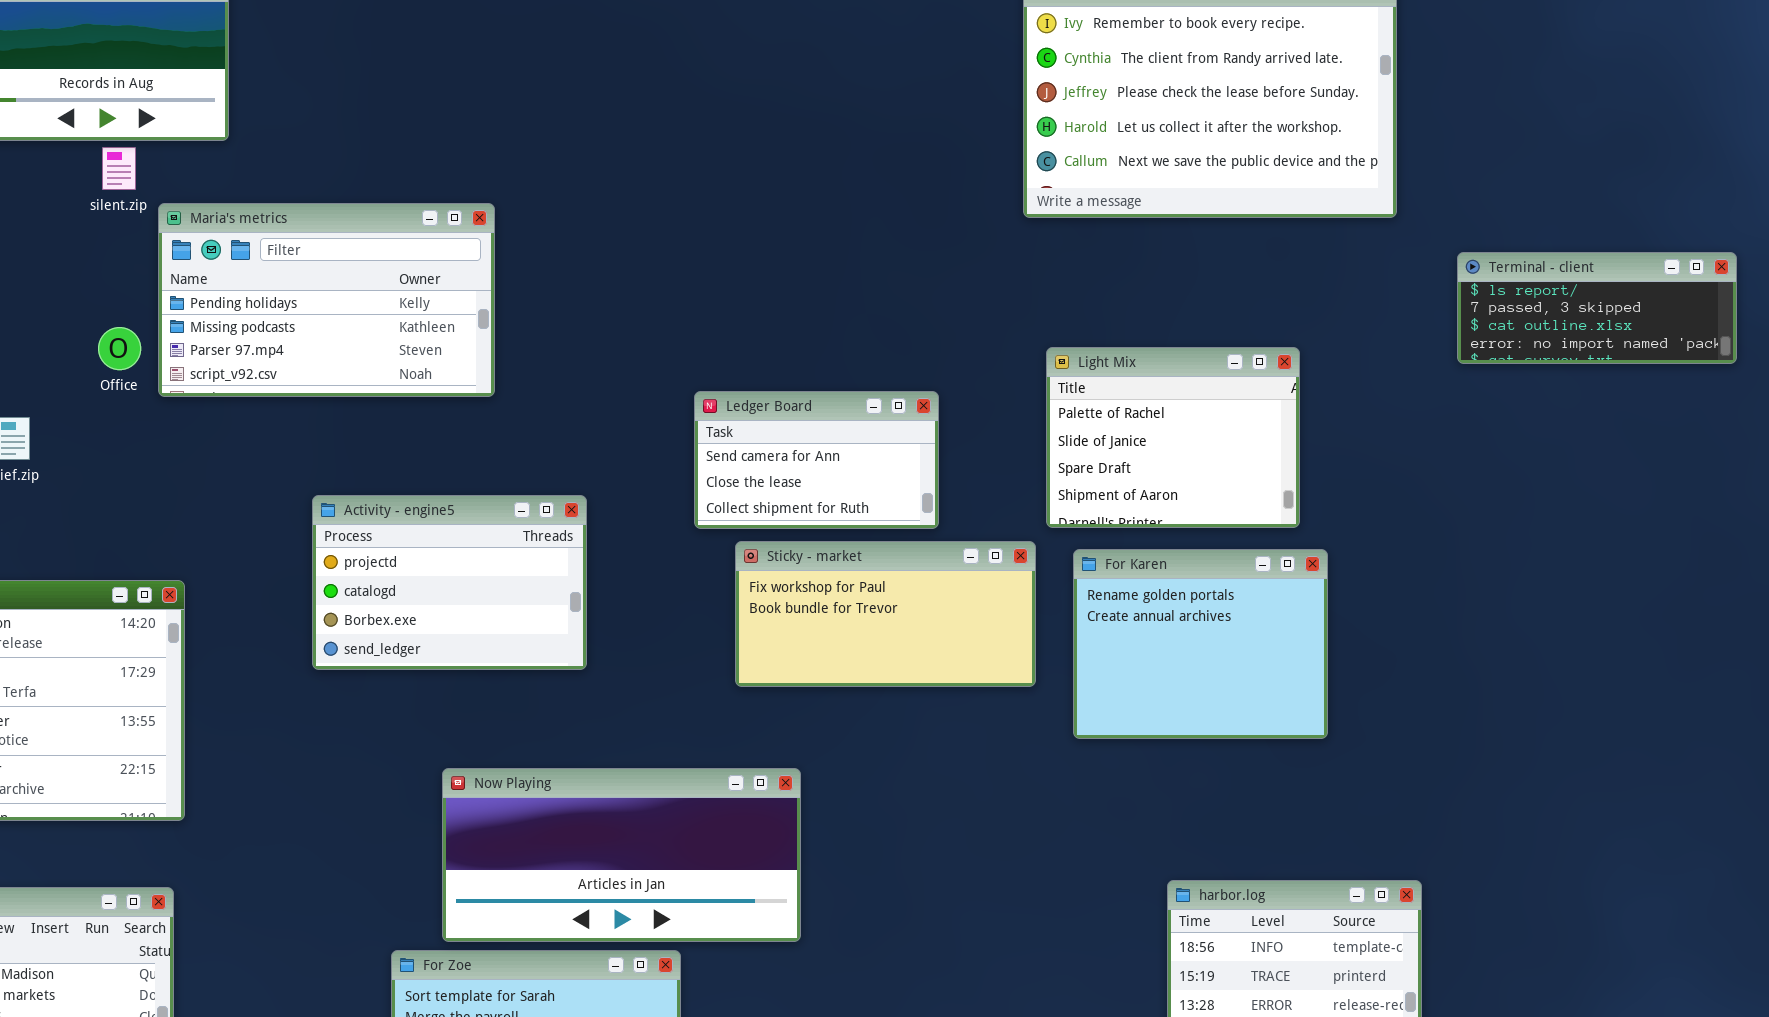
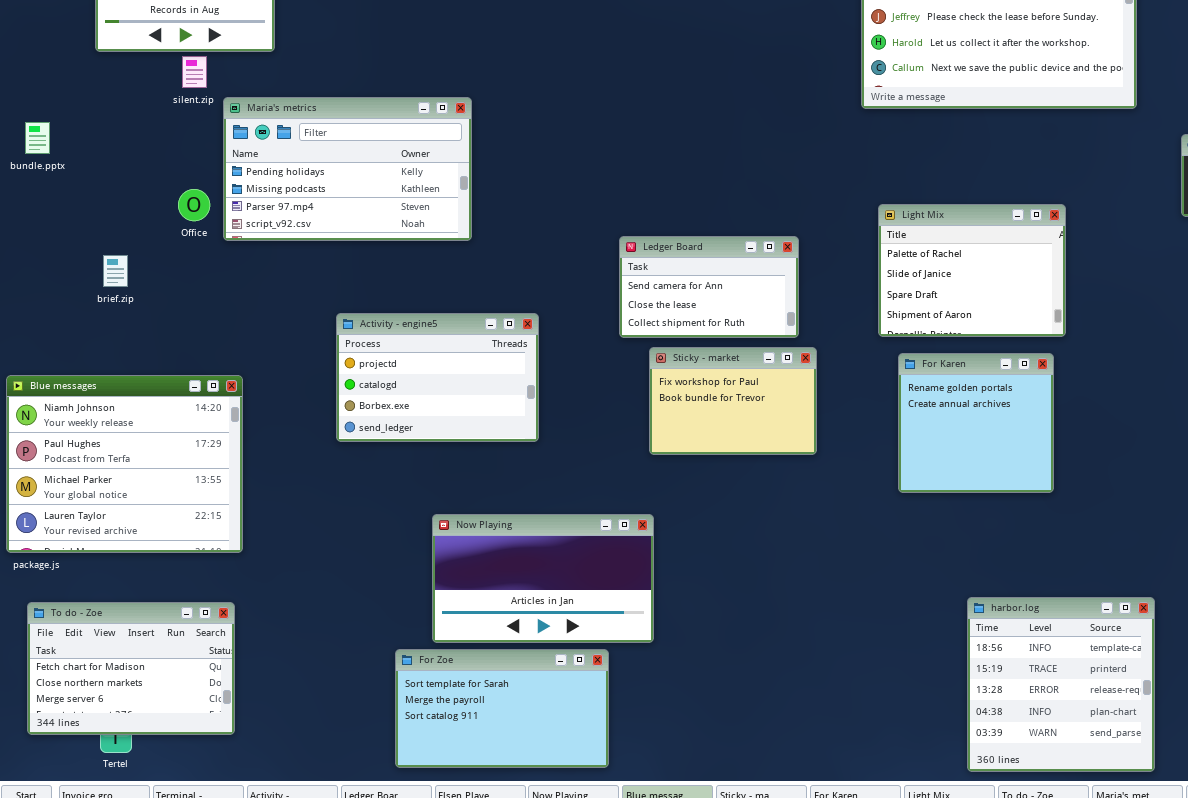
Sticky - market: [735,541,1036,687] -> [649,347,817,455], resized
For Karen: [1073,549,1328,739] -> [898,353,1054,493], resized
Now Playing: [442,768,801,942] -> [432,514,654,643], resized

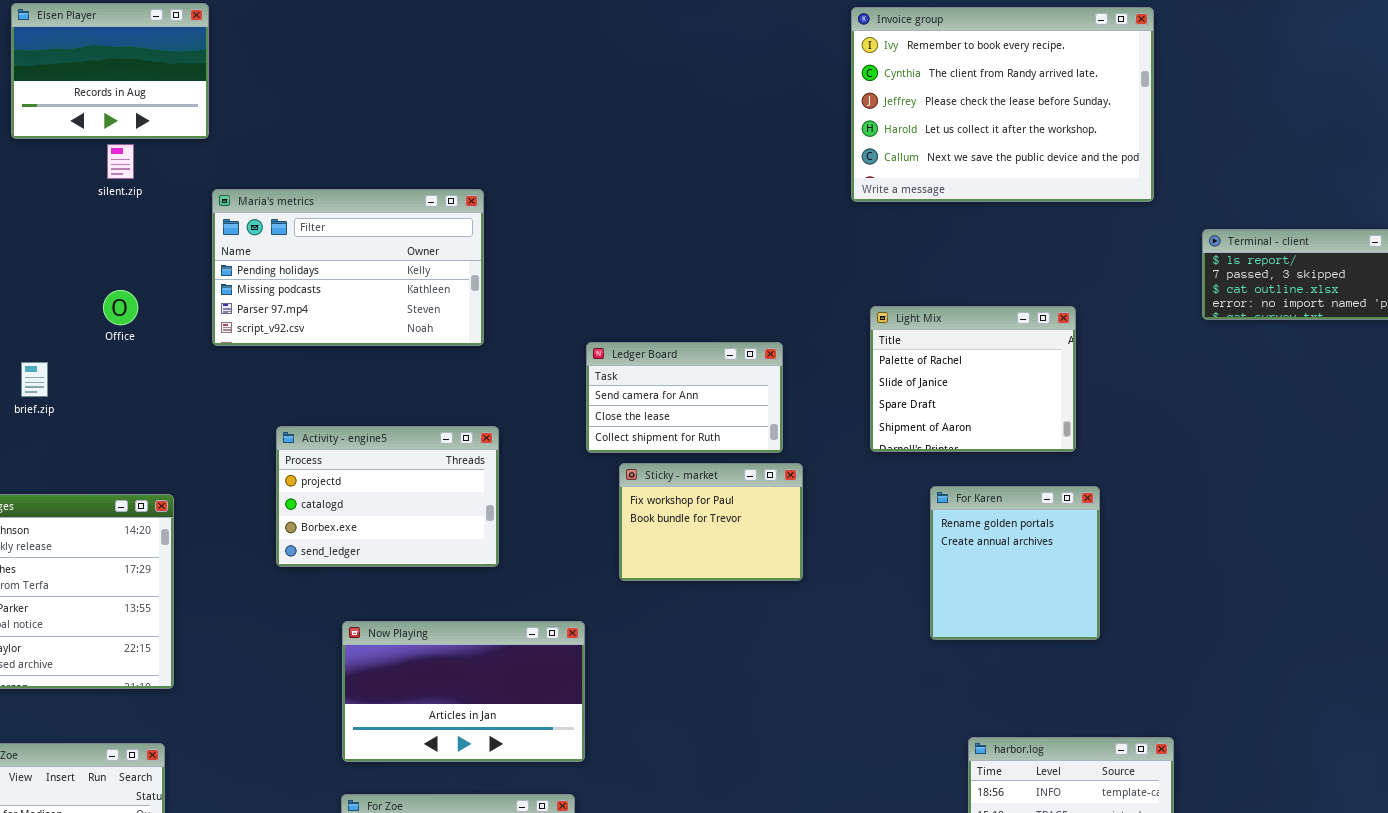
Maria's metrics: [223,97,472,241] -> [212,189,484,346], moved
For Karen: [898,353,1054,493] -> [930,486,1100,640], moved
Now Playing: [432,514,654,643] -> [342,621,585,762], moved

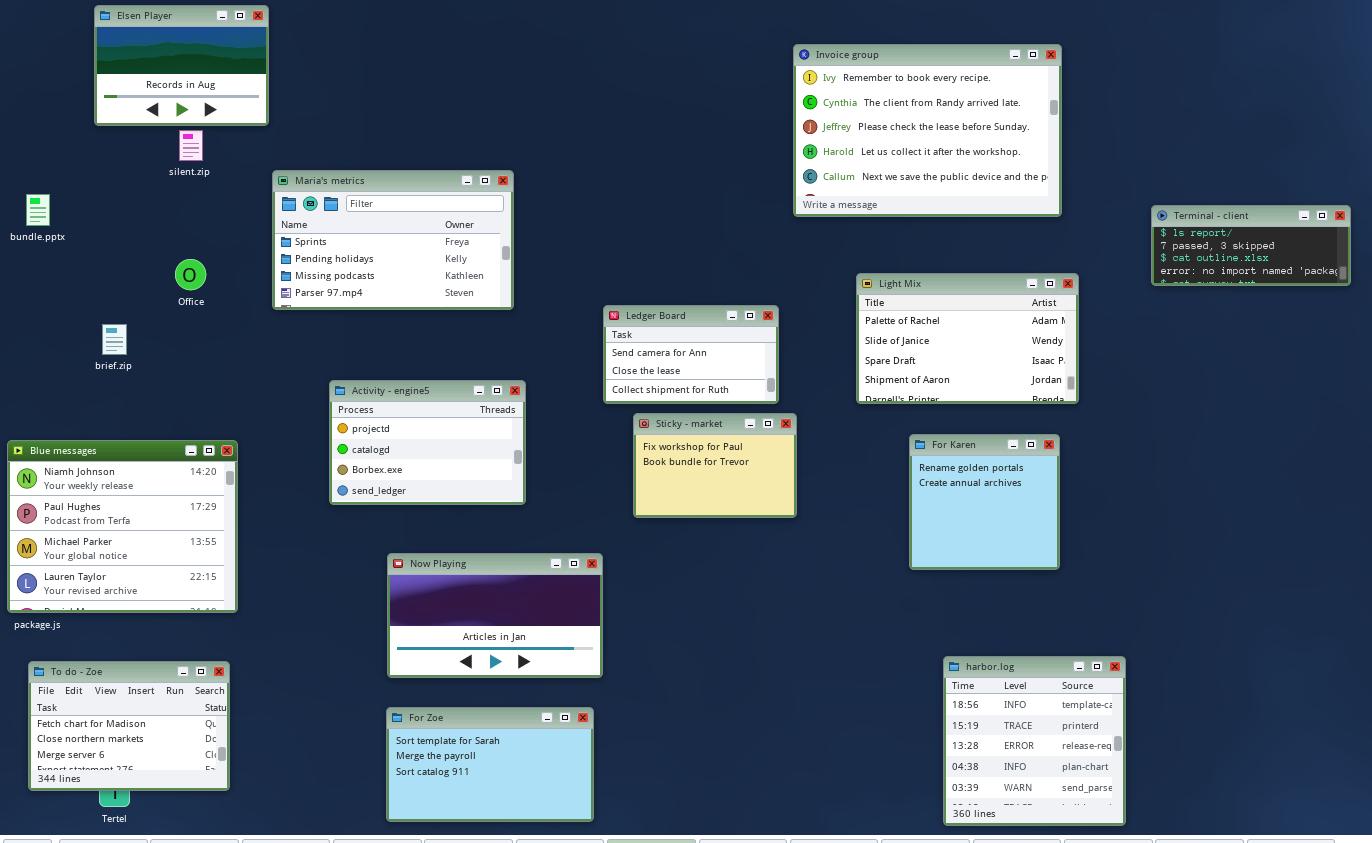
Invoice group: [851,7,1154,202] -> [793,44,1062,217], moved
Maria's metrics: [212,189,484,346] -> [272,170,514,310], scrolled up 1 row
Light Mix: [870,306,1076,452] -> [856,273,1079,404], resized

